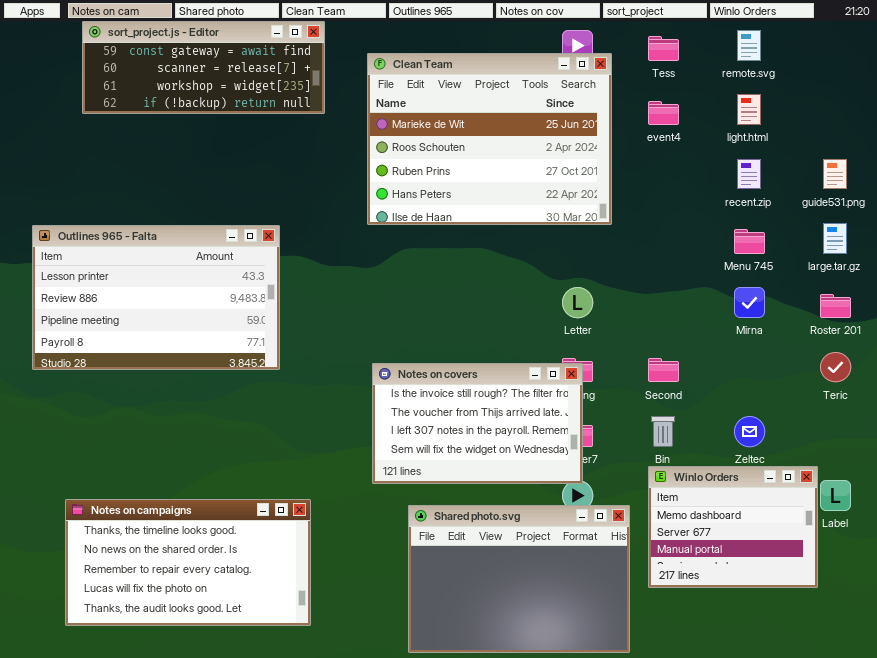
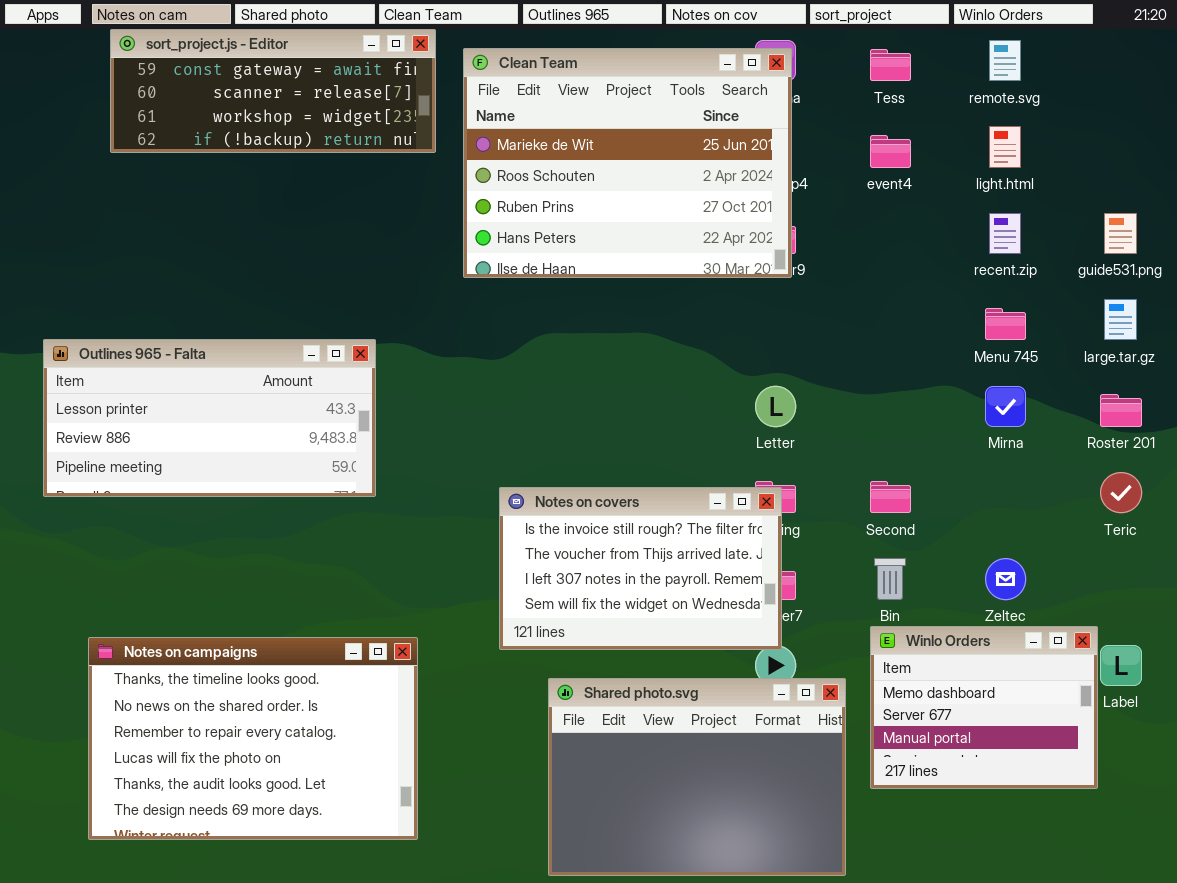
Clean Team: [367,53,612,225] -> [463,48,792,278], moved
Outlines 965 - Falta: [32,225,280,370] -> [43,339,376,497], resized
Notes on campaigns: [65,499,311,626] -> [88,637,418,840], resized

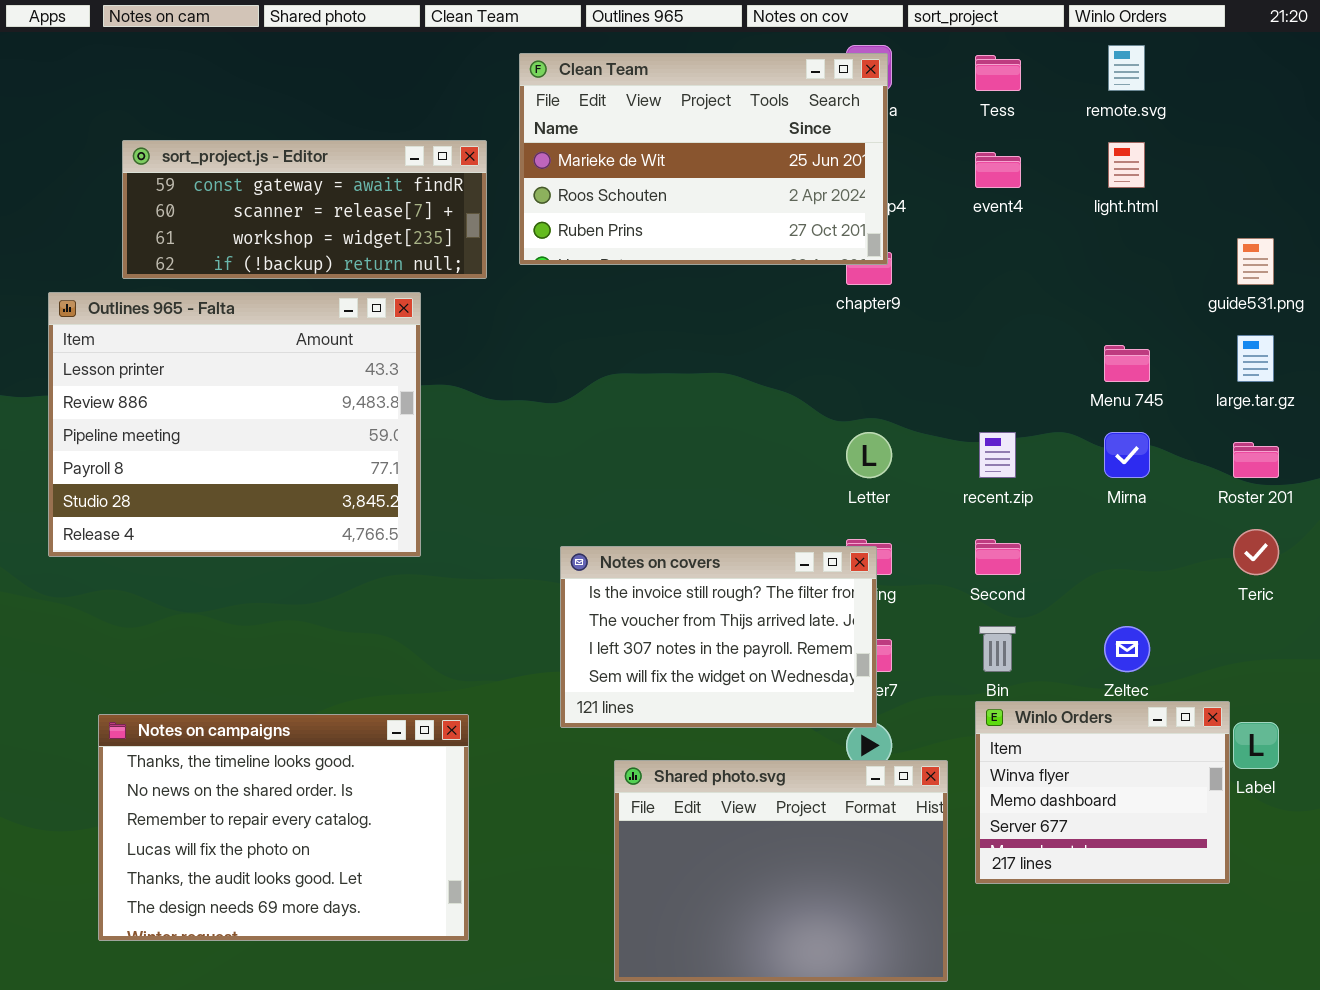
sort_project.js - Editor: [110,29,436,153] -> [122,140,487,279], moved
Clean Team: [463,48,792,278] -> [519,53,888,265], resized
recent.zip: [989,213,1021,254] -> [979,432,1016,478], moved
Outlines 965 - Falta: [43,339,376,497] -> [48,292,421,557], resized
Winlo Orders: [870,626,1098,789] -> [975,701,1230,884], scrolled up 1 row

